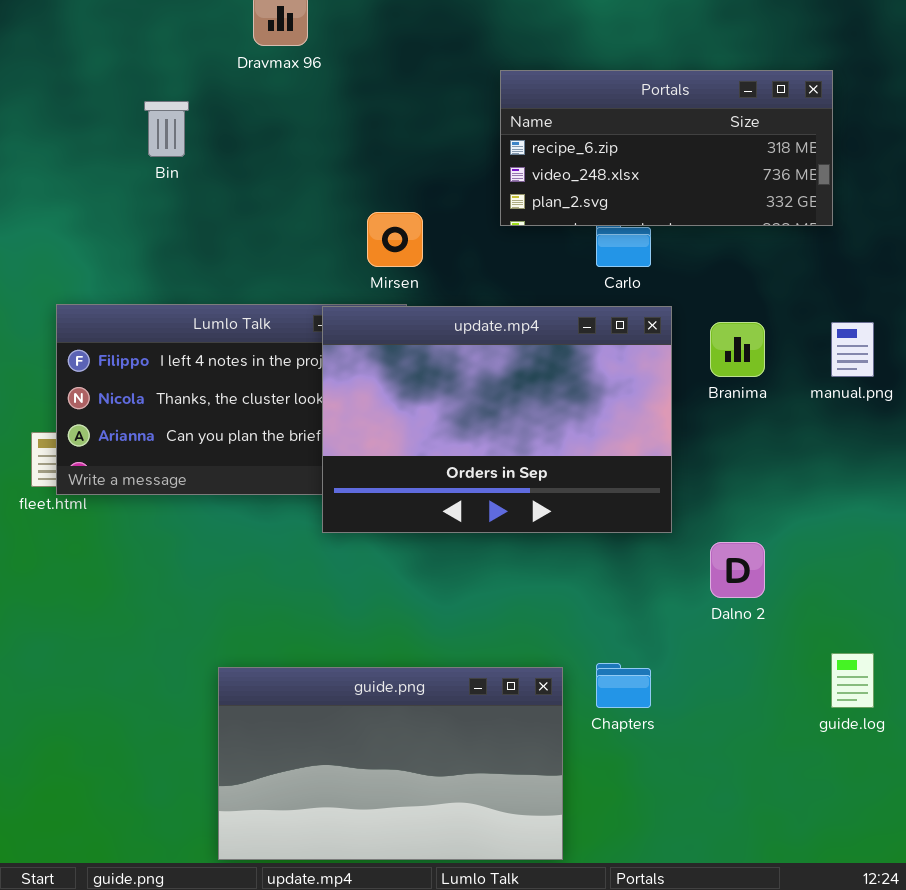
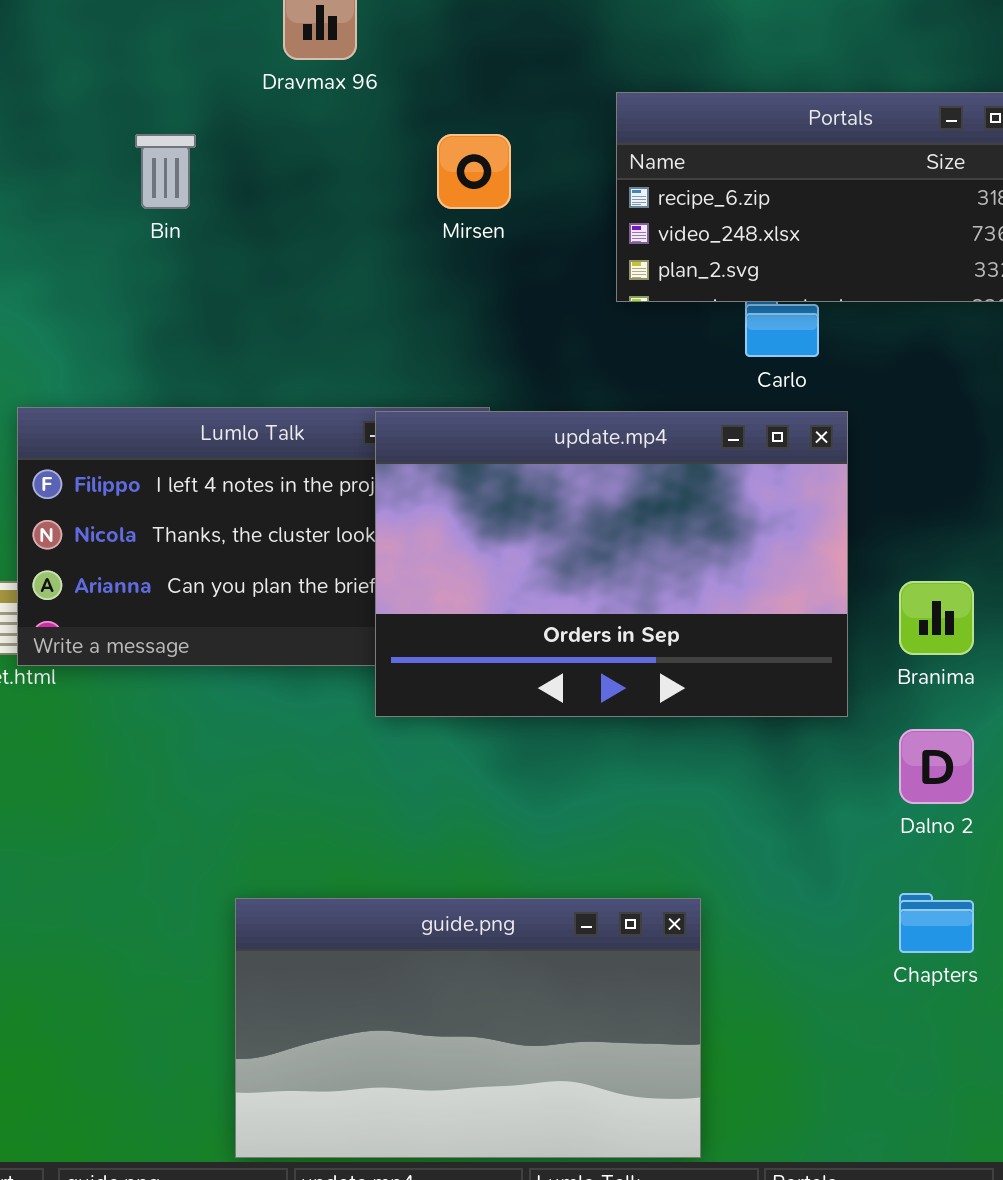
Mirsen: [367,212,423,267] -> [437,134,511,209], moved
Branima: [710,322,765,377] -> [899,581,974,655], moved
Chapters: [596,663,651,708] -> [899,893,974,953], moved

